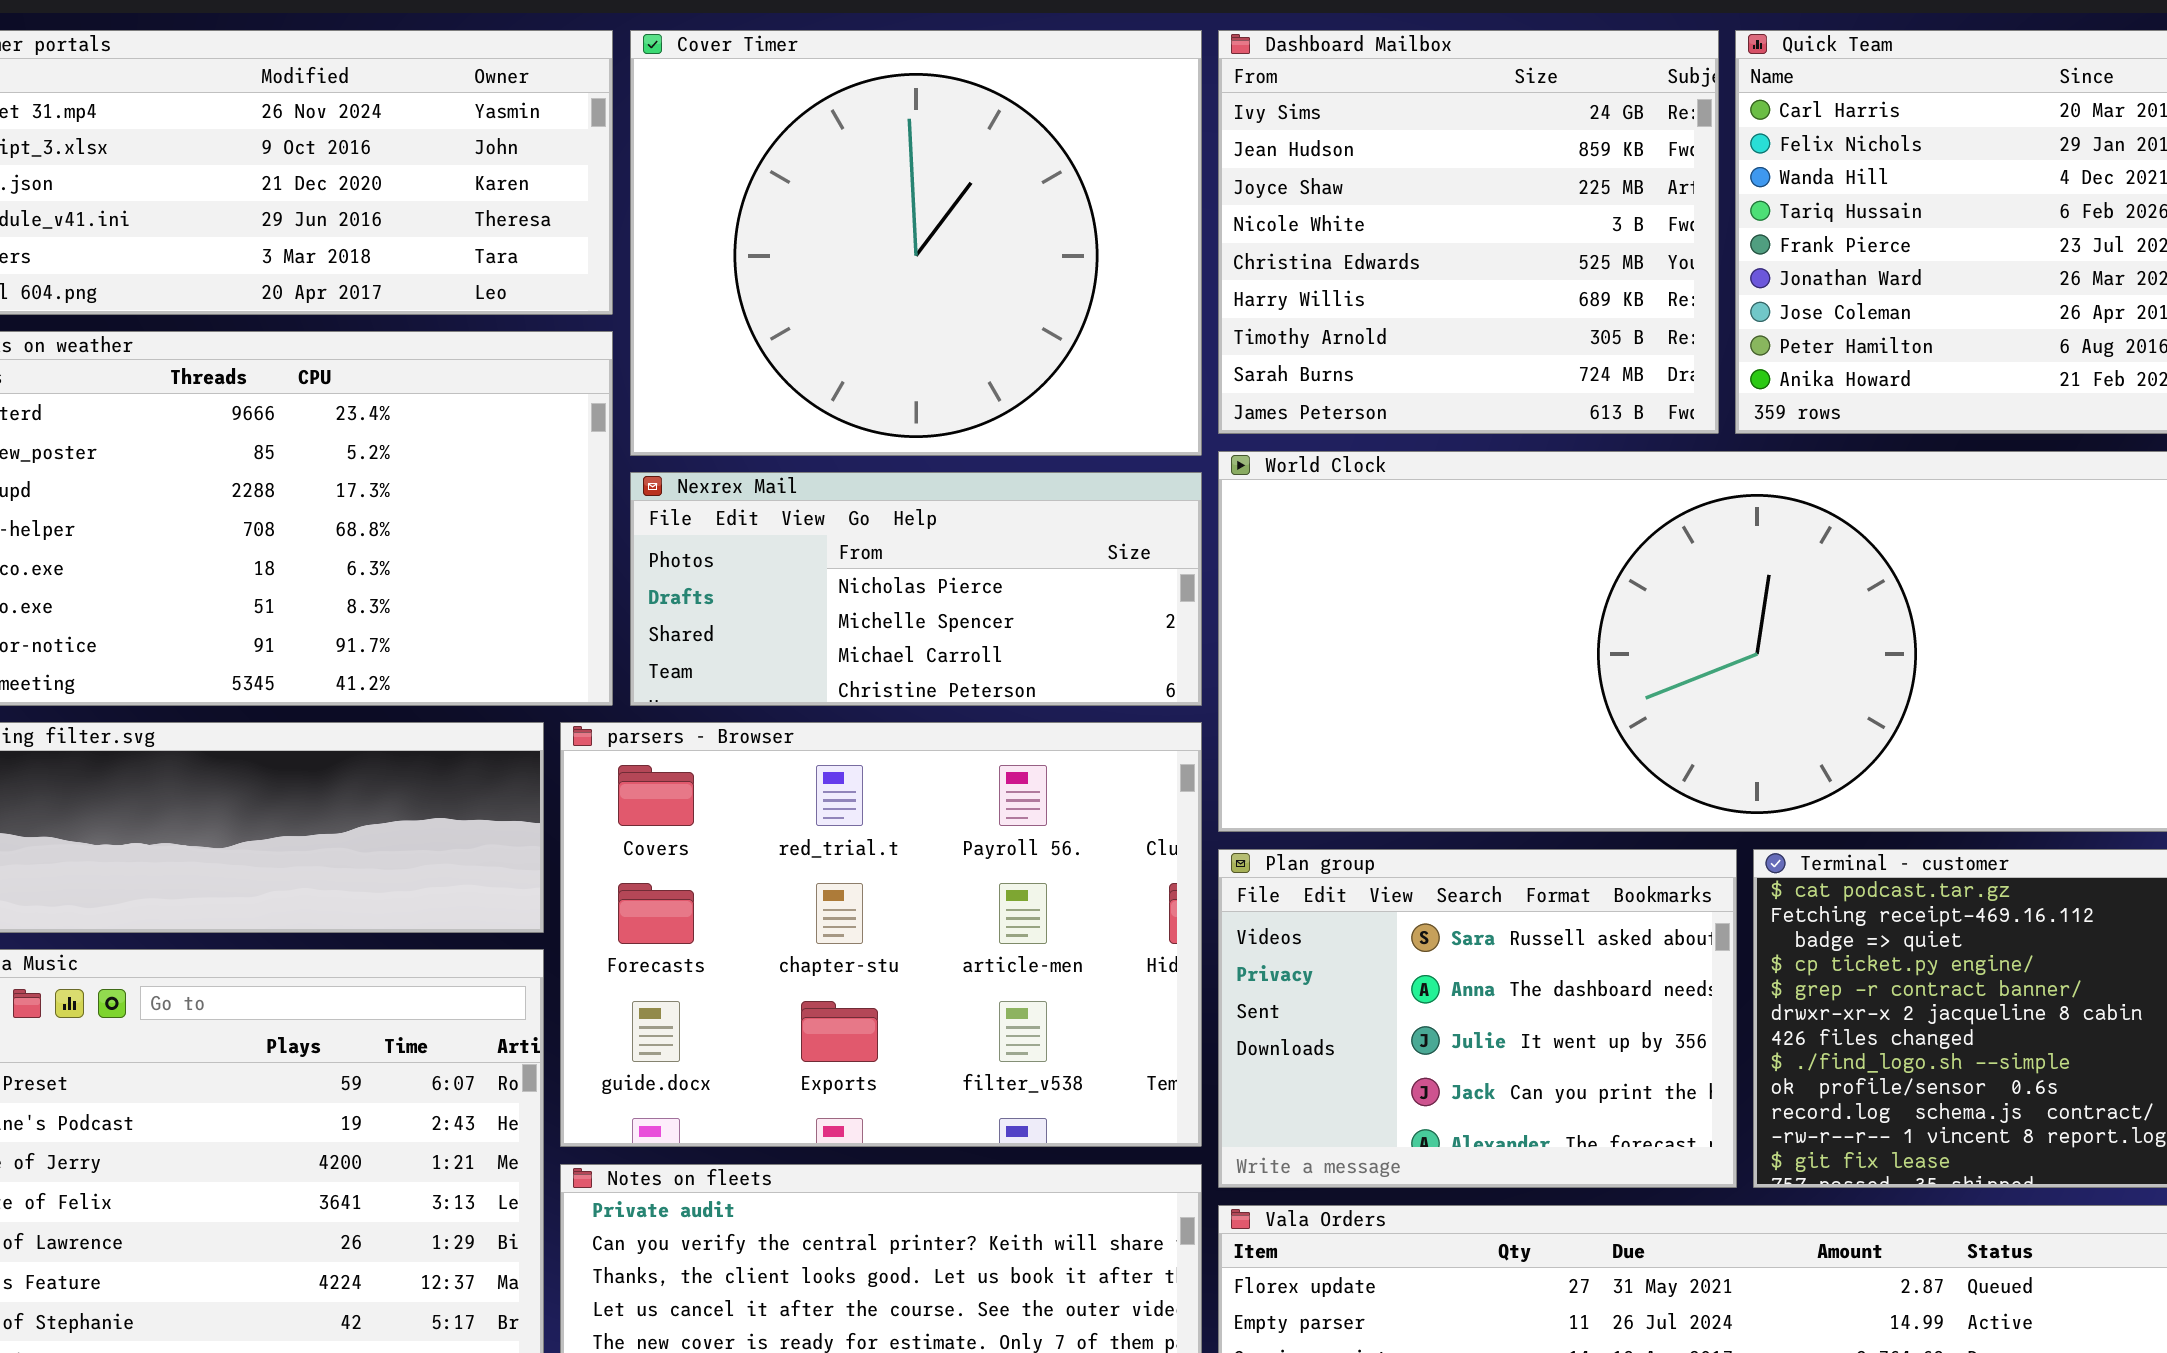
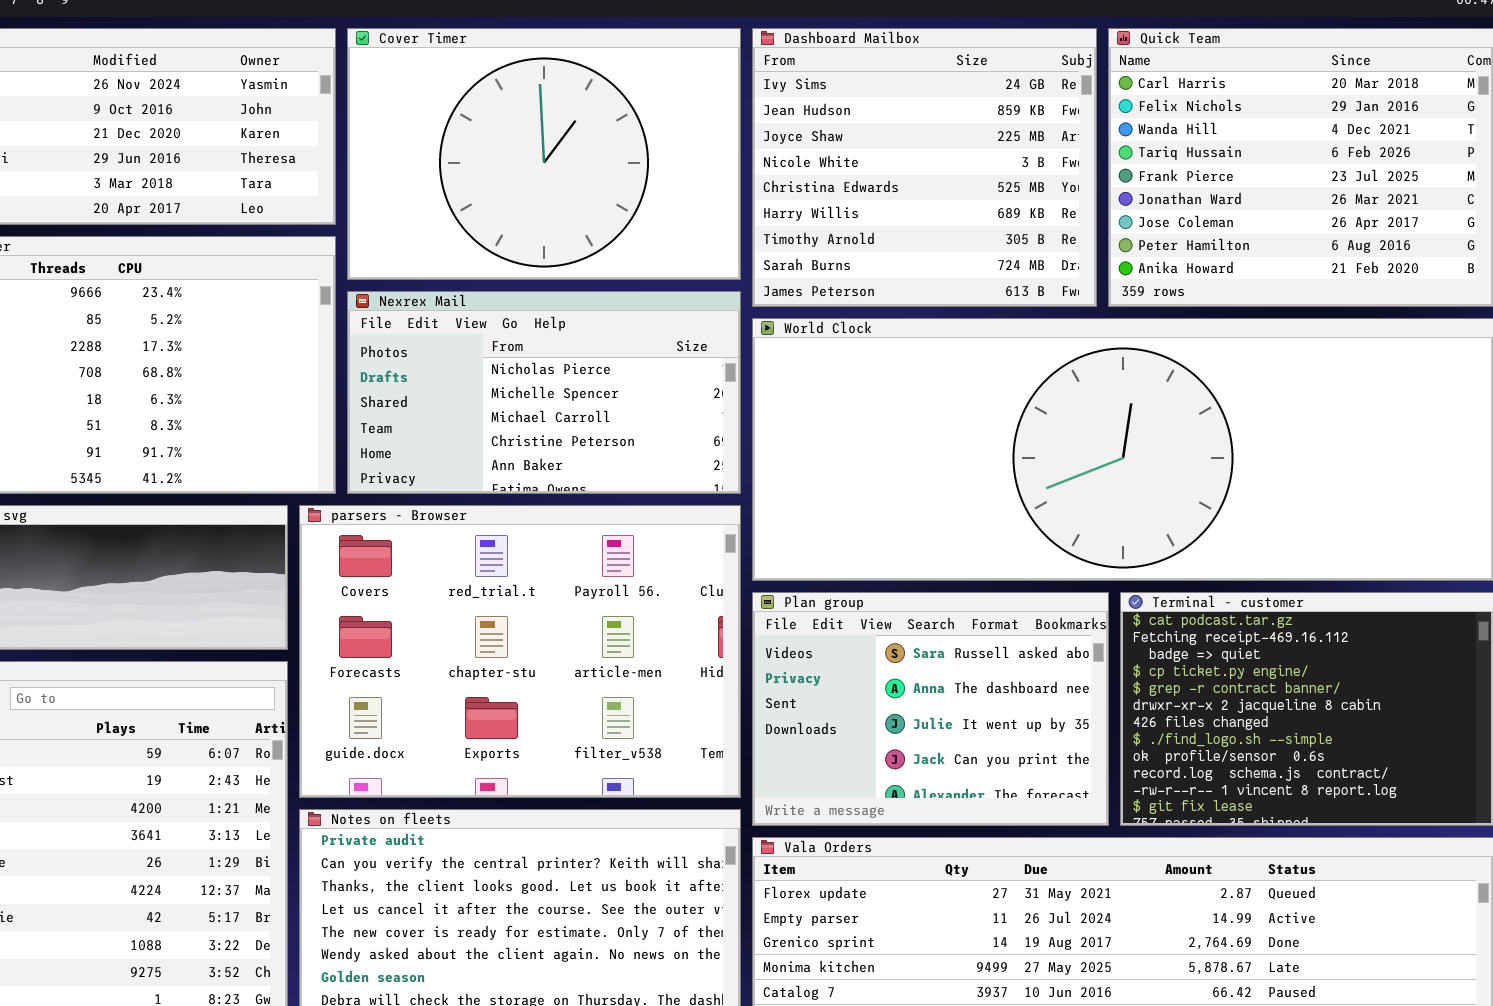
Cover Timer: [630,30,1202,456] -> [347,28,741,280], resized
Nexrex Mail: [630,472,1202,706] -> [347,291,741,494], resized

